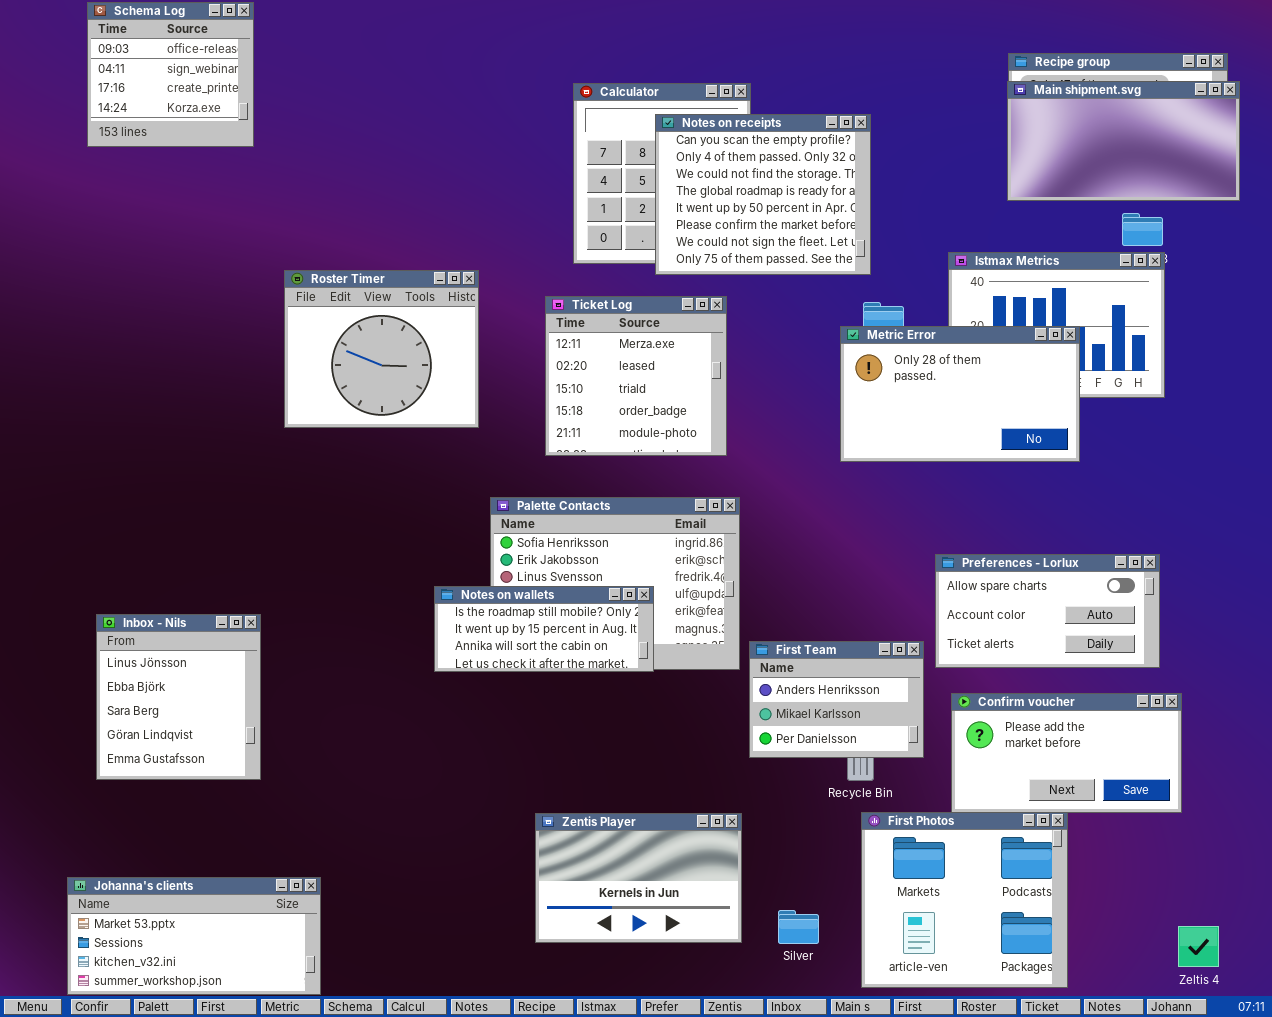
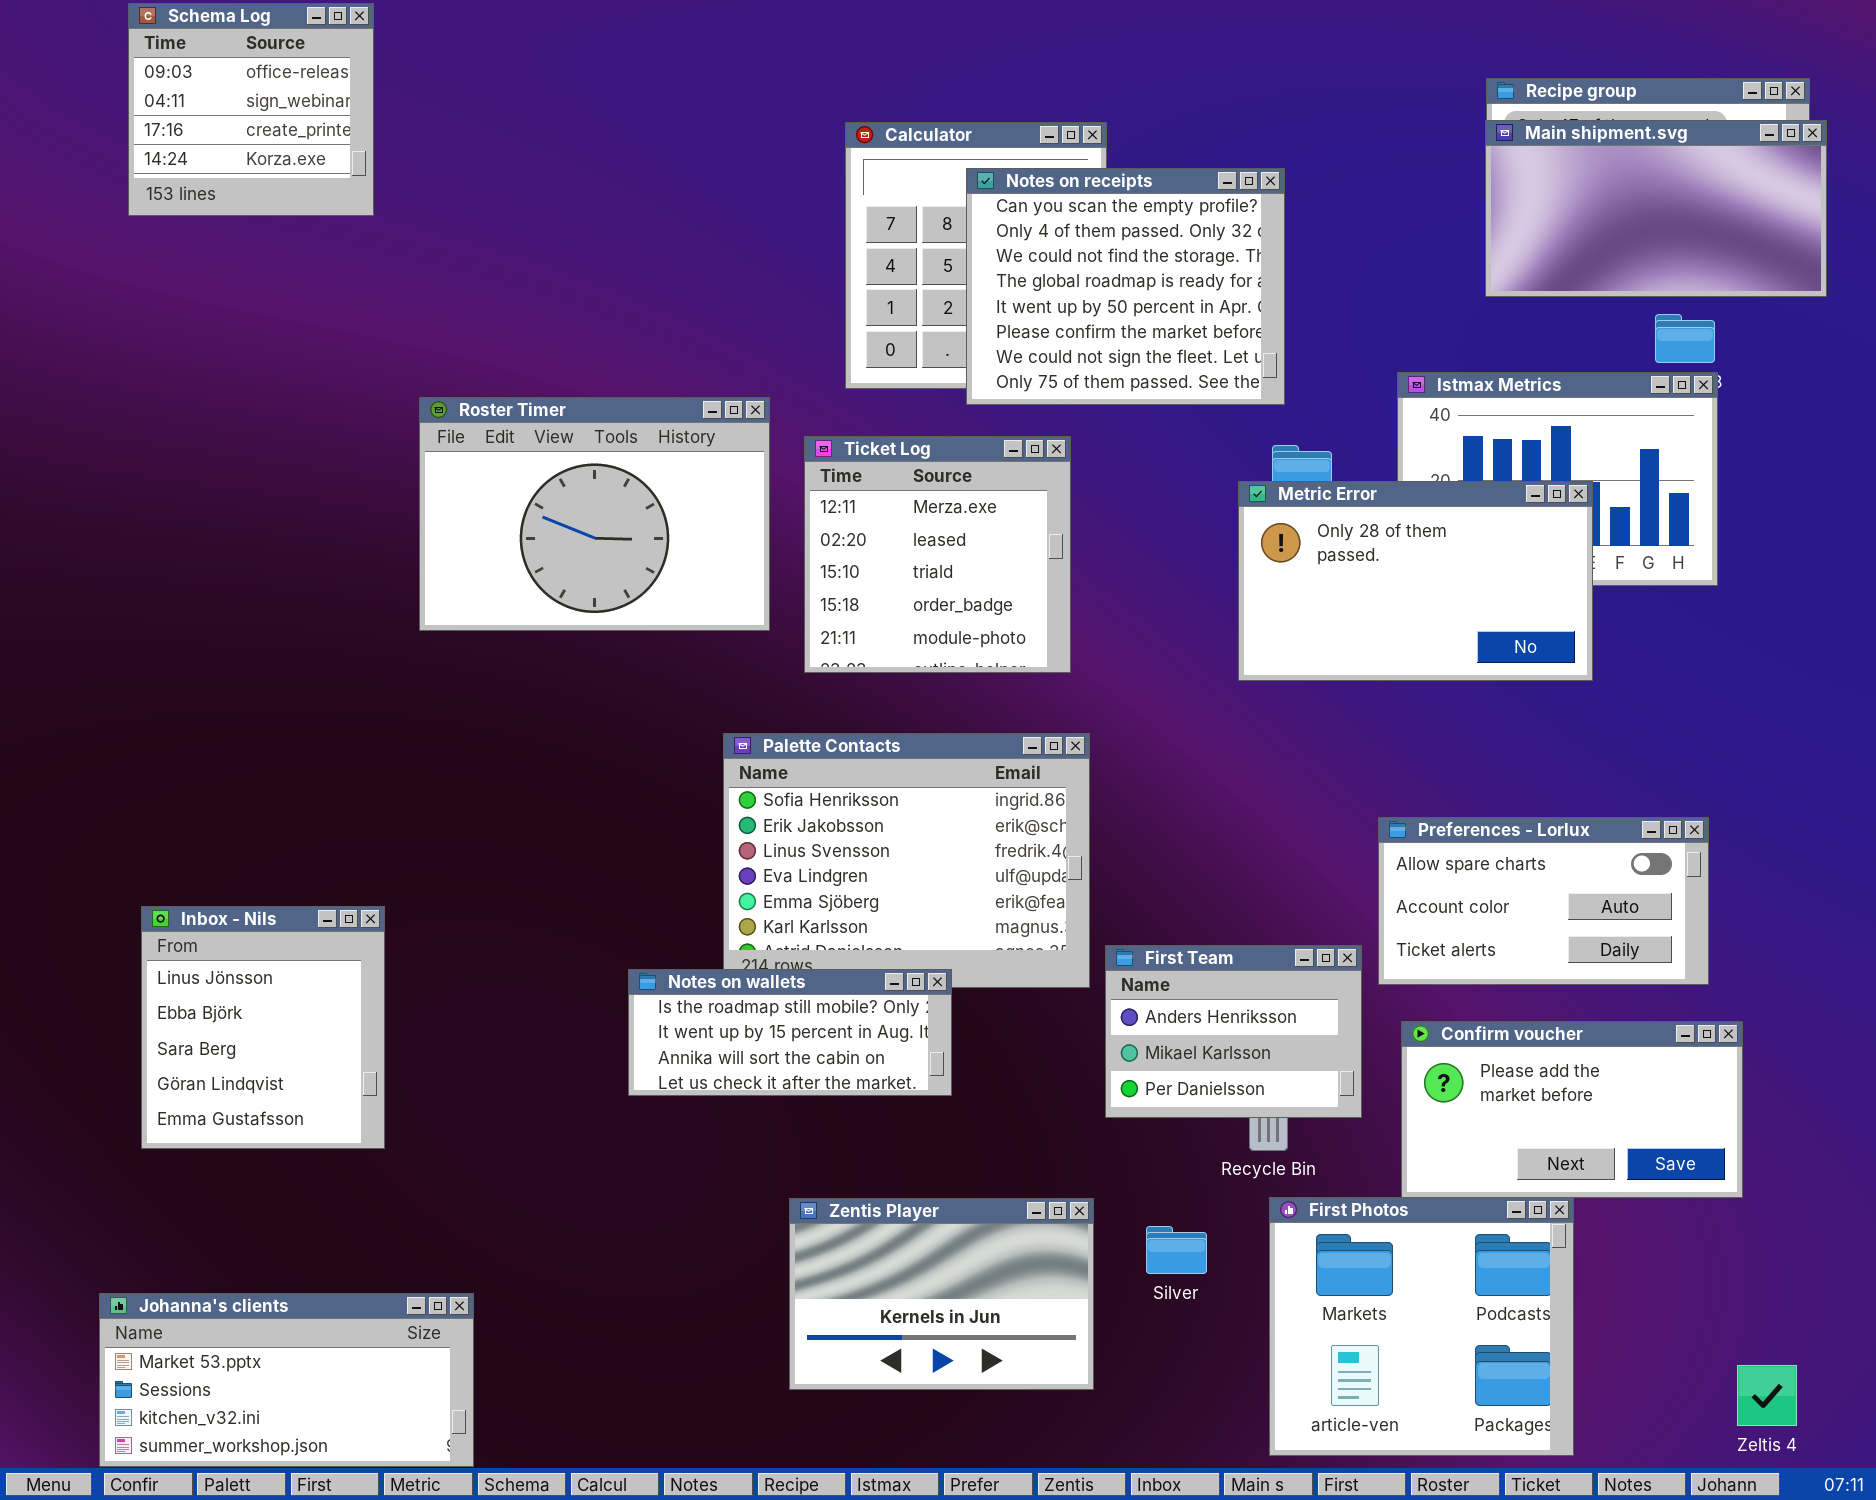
Roster Timer: [284,270,479,428] -> [419,397,770,631], resized
Notes on wallets: [434,586,654,672] -> [628,969,952,1096], moved
Silver: [778,910,819,944] -> [1146,1226,1207,1274], moved

